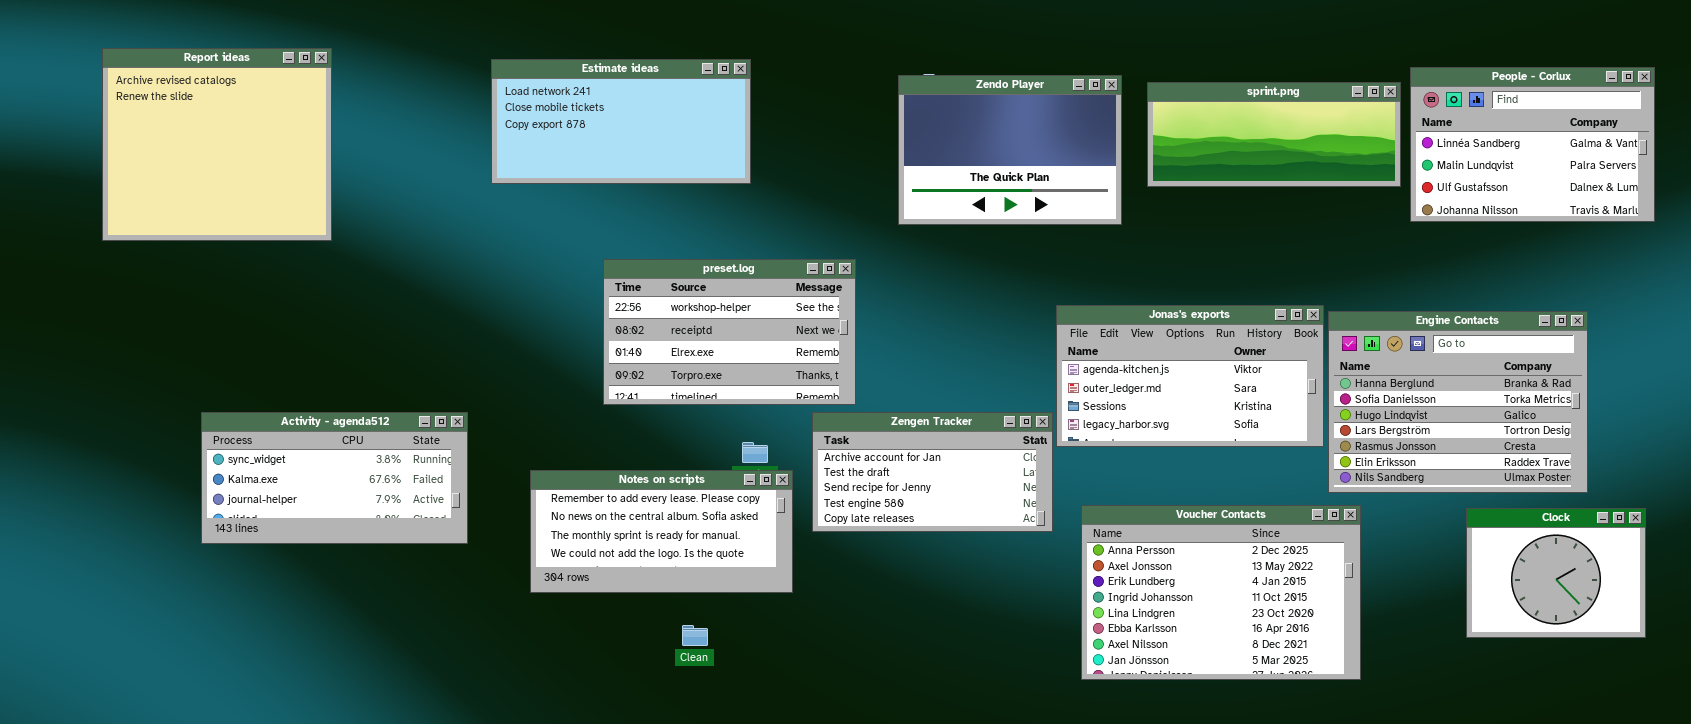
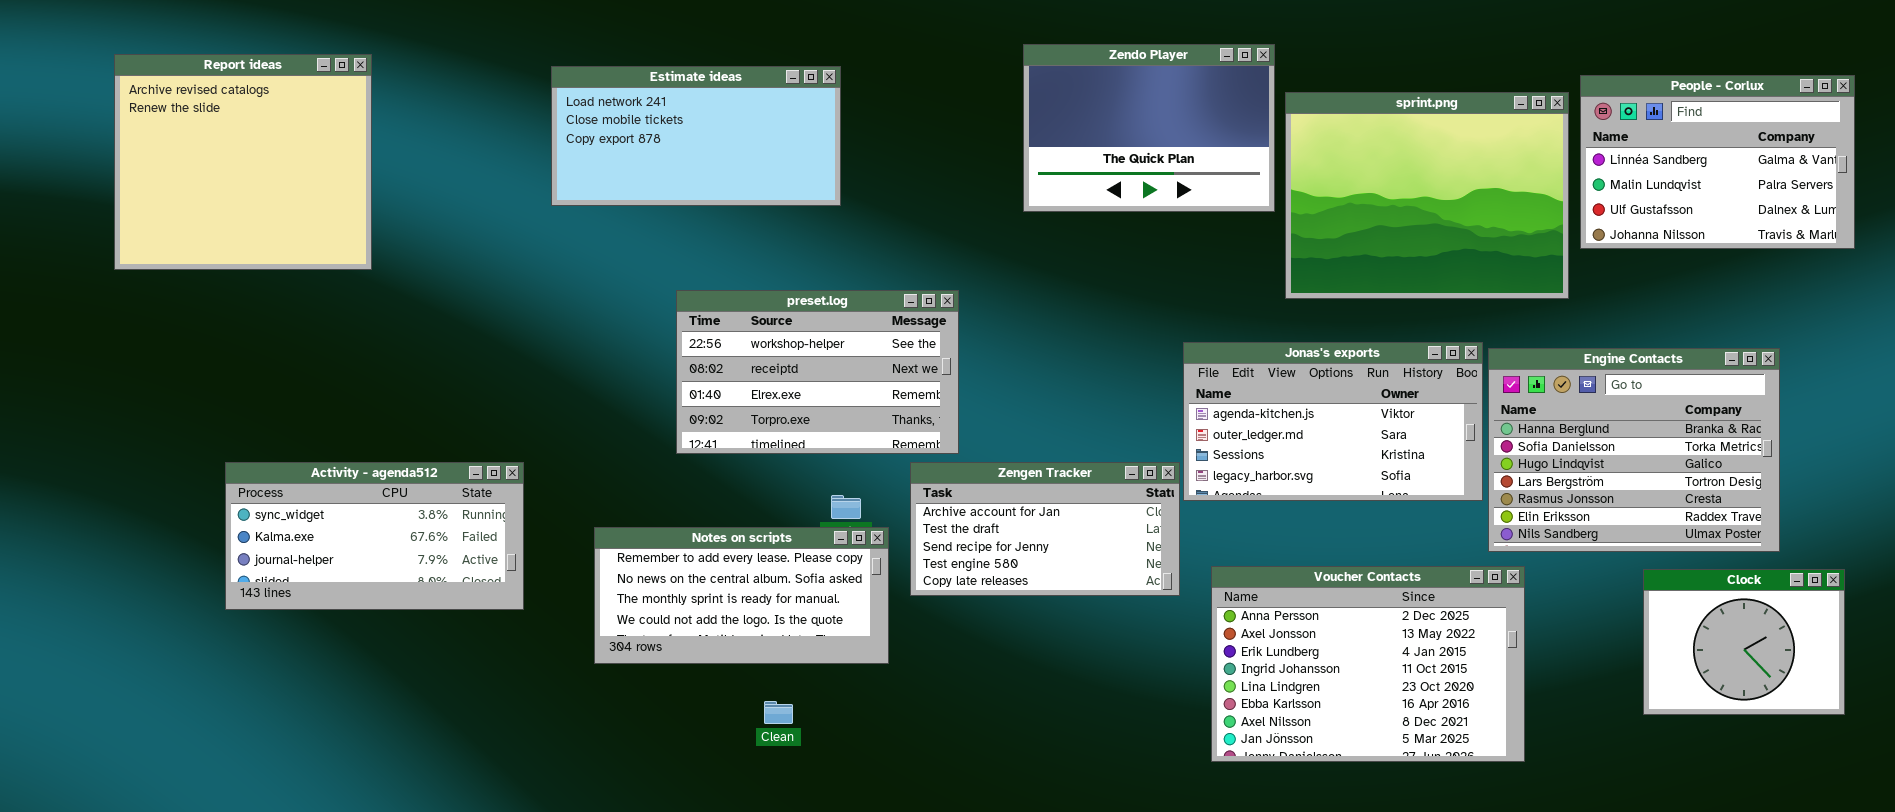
Zendo Player: [898,75,1122,225] -> [1023,44,1275,212], moved
sprint.png: [1147,82,1401,187] -> [1285,92,1569,299], resized

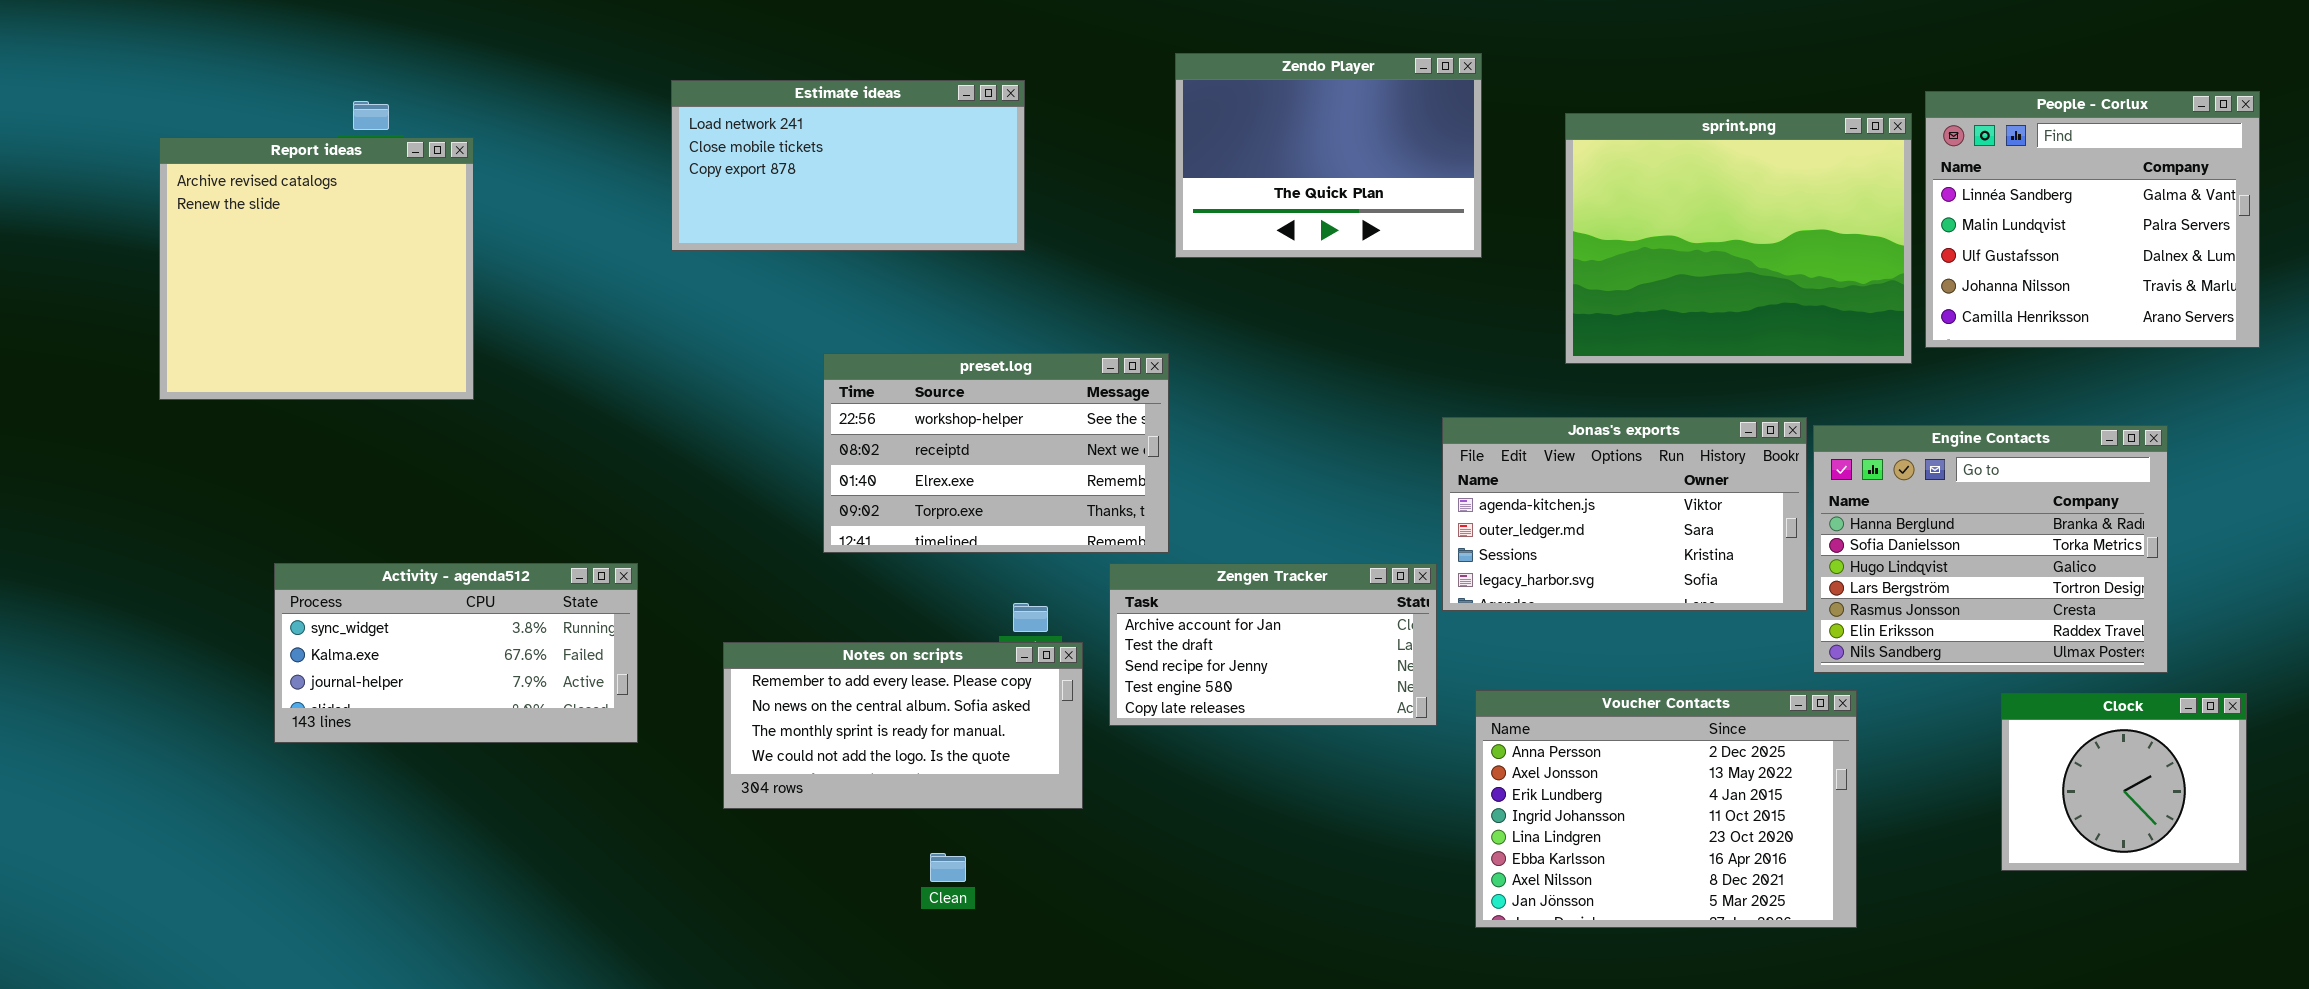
Zendo Player: [1023,44,1275,212] -> [1175,53,1482,258], moved
Report ideas: [114,54,372,270] -> [159,137,474,400], moved
People - Corlux: [1580,75,1855,249] -> [1925,91,2260,348], resized

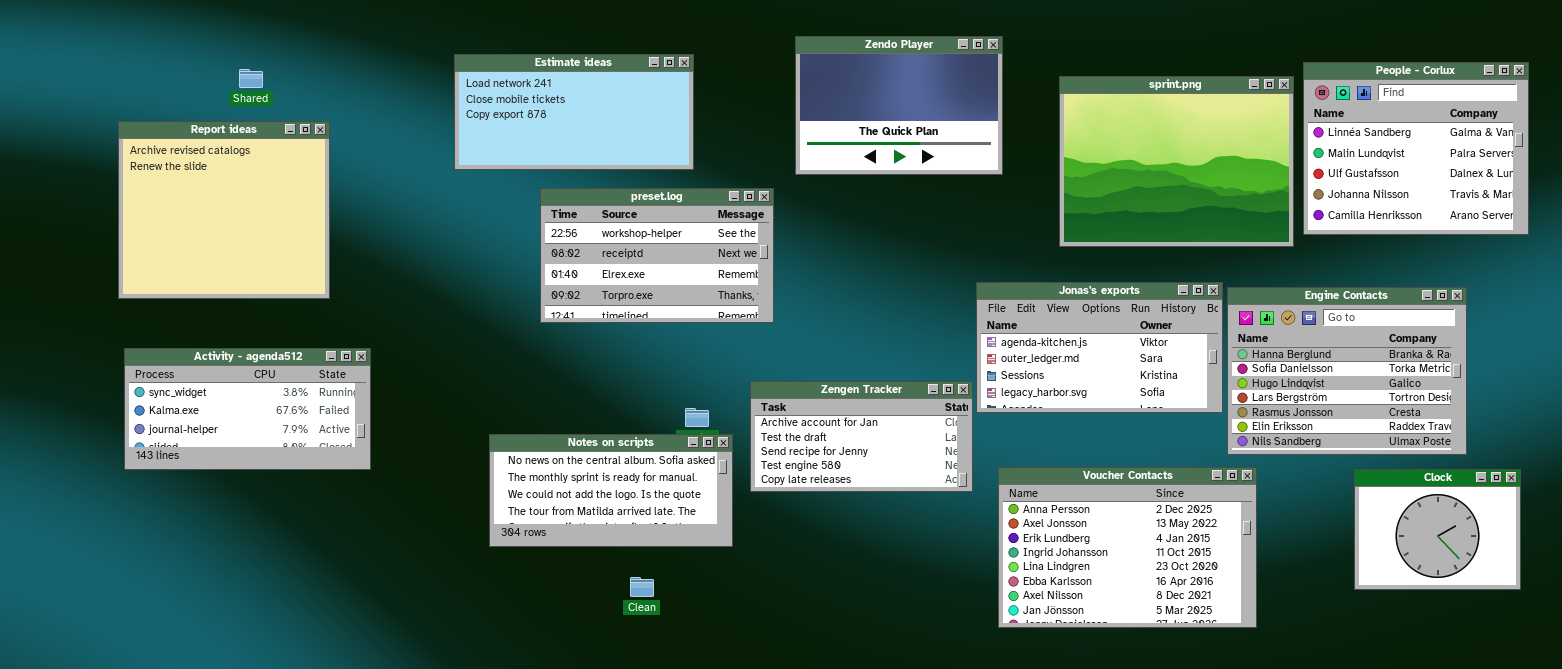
Report ideas: [159,137,474,400] -> [118,121,330,299], moved
preset.log: [823,353,1169,553] -> [540,188,774,323], moved
Activity - agenda512: [274,563,638,743] -> [124,348,371,470], moved
Notes on scripts: [723,642,1083,809] -> [489,434,733,547], scrolled down 1 row

